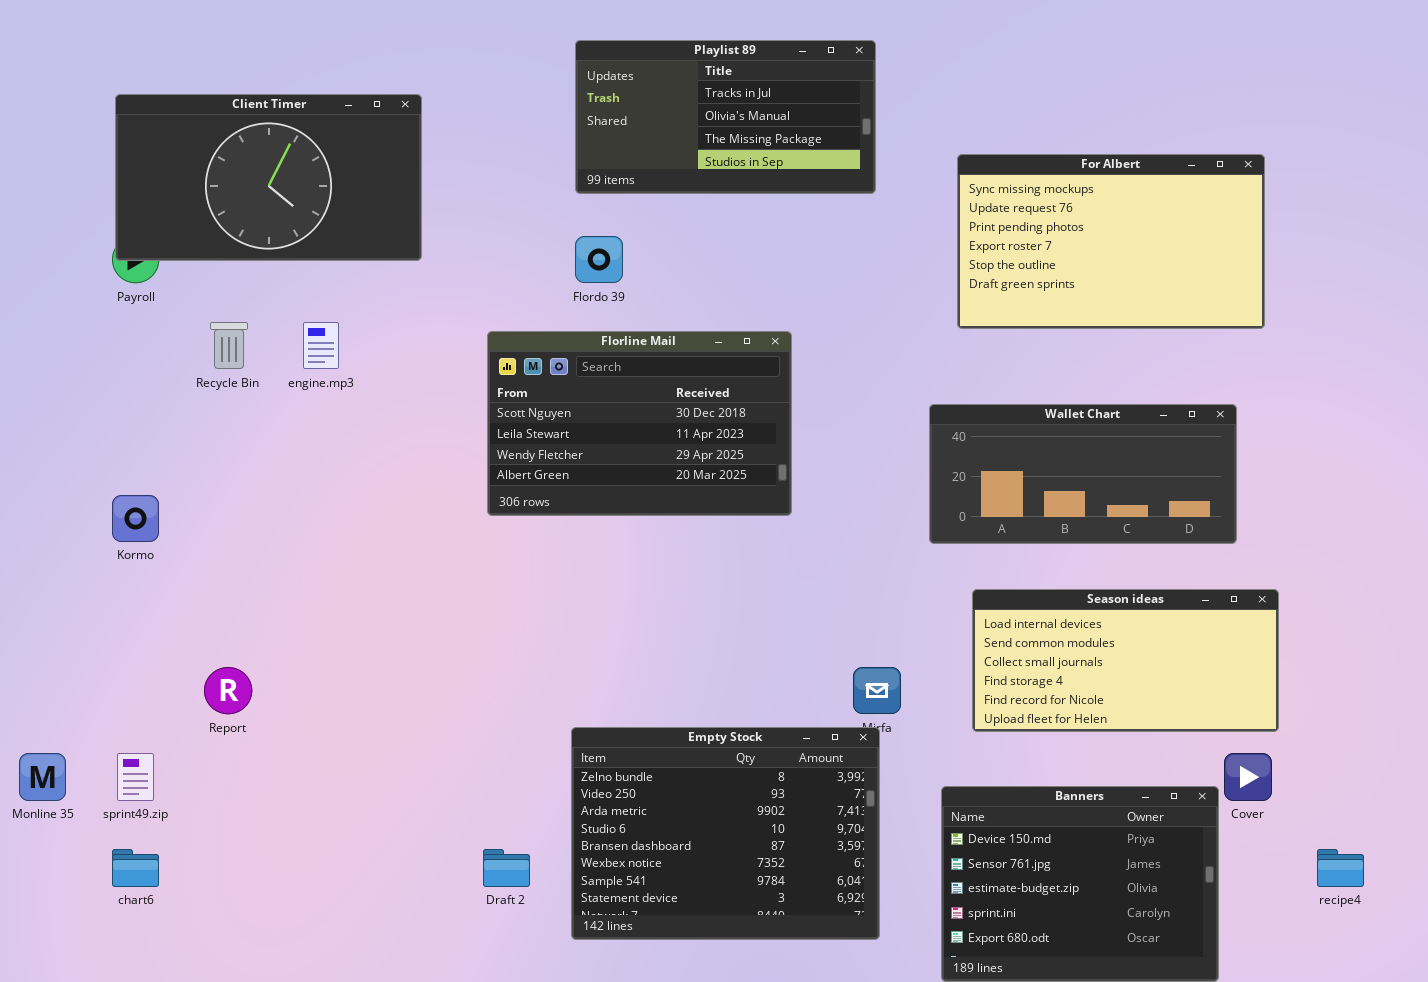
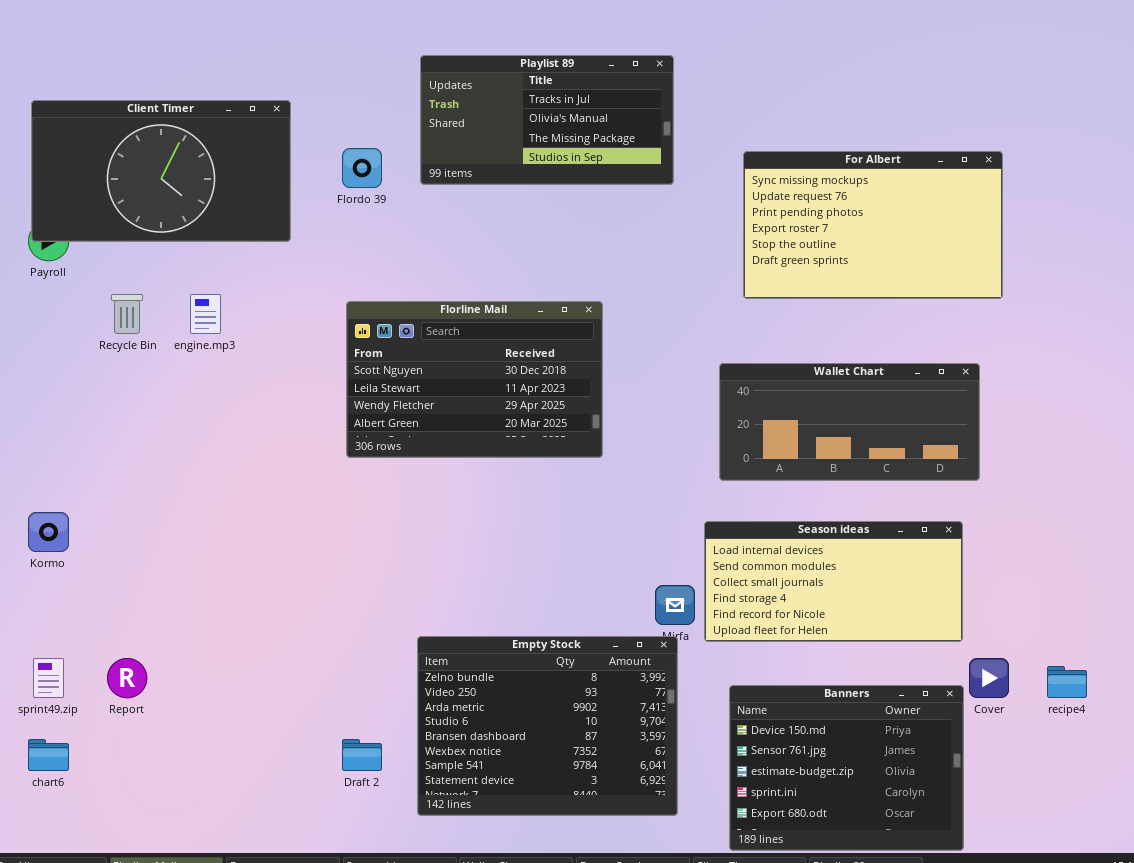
Flordo 39: [575,236,623,283] -> [342,148,382,188], moved
Kormo: [112,495,159,542] -> [28,512,69,552], moved
Season ideas: [972,589,1279,732] -> [704,521,963,642], moved
Report: [204,667,252,714] -> [107,658,147,698], moved
recipe4: [1317,849,1364,887] -> [1047,666,1087,698], moved

